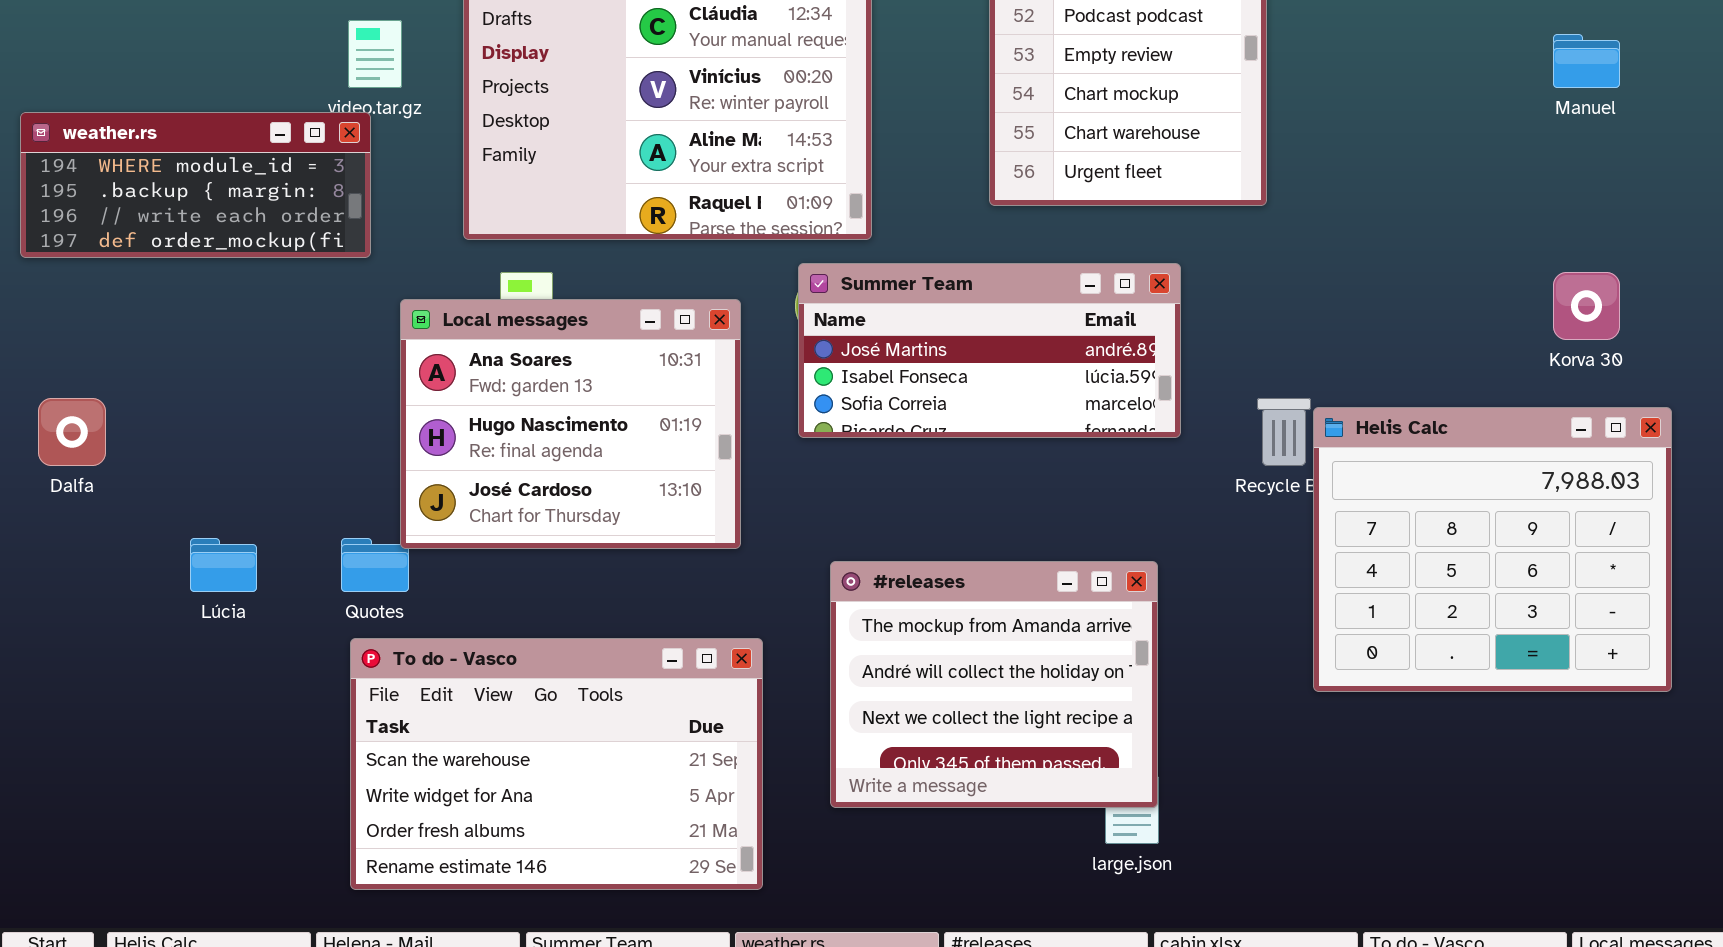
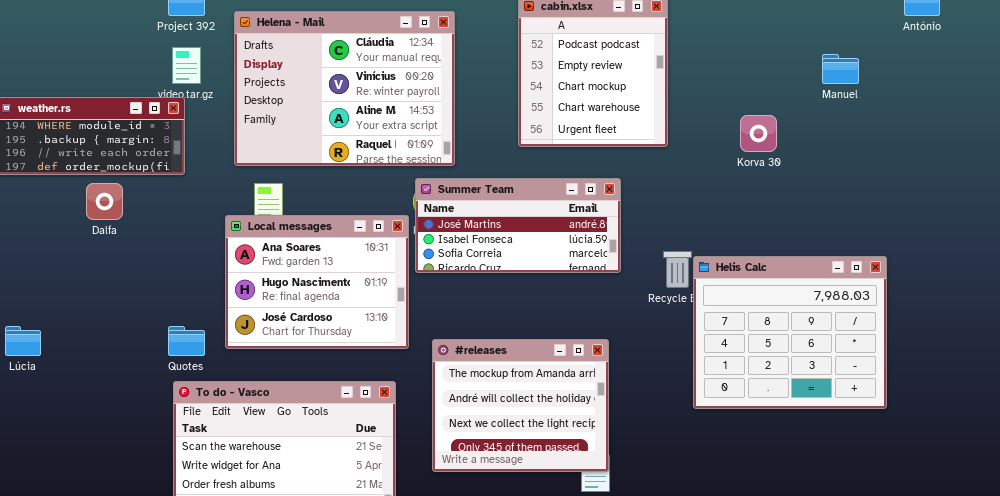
Korva 30: [1553,272,1620,340] -> [740,115,777,152], moved
Local messages: [400,299,741,549] -> [225,215,409,349], moved
Dalfa: [38,398,106,466] -> [86,183,123,220], moved
Lúcia: [190,538,257,592] -> [5,326,41,356], moved

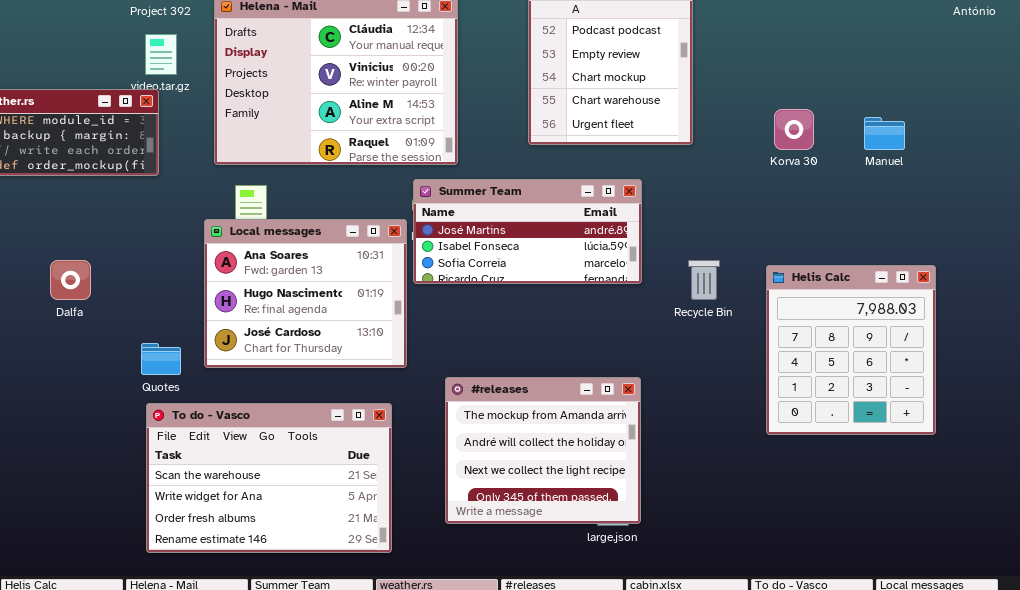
Manuel: [822,54,859,84] -> [864,117,905,150], moved
Dalfa: [86,183,123,220] -> [50,260,91,300], moved
Helis Calc: [693,256,887,409] -> [766,265,936,435], resized
#releases: [432,339,609,472] -> [445,377,641,524], moved

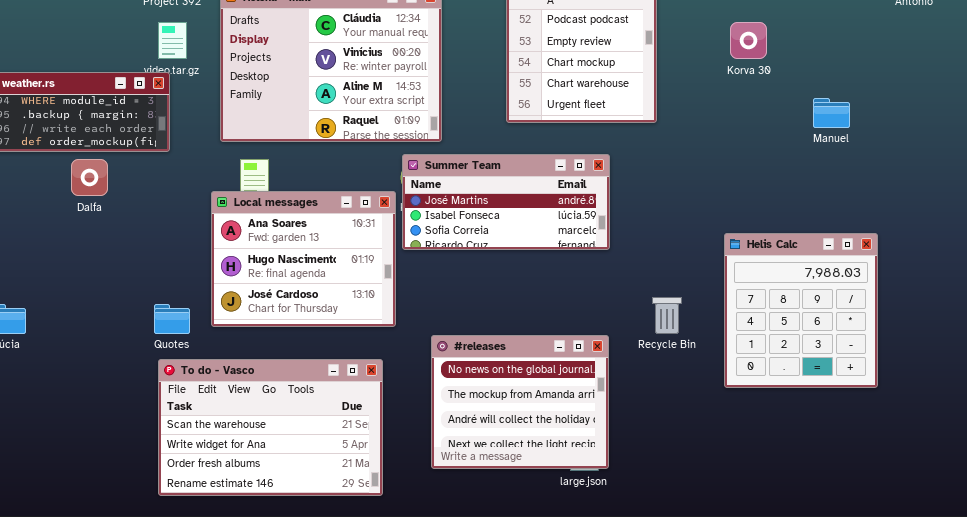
Korva 30: [774,109,814,150] -> [730,22,767,59], moved
Dalfa: [50,260,91,300] -> [71,159,108,196], moved
Recycle Bin: [688,260,720,300] -> [652,297,682,334], moved
#releases: [445,377,641,524] -> [431,335,609,469], scrolled up 1 row

